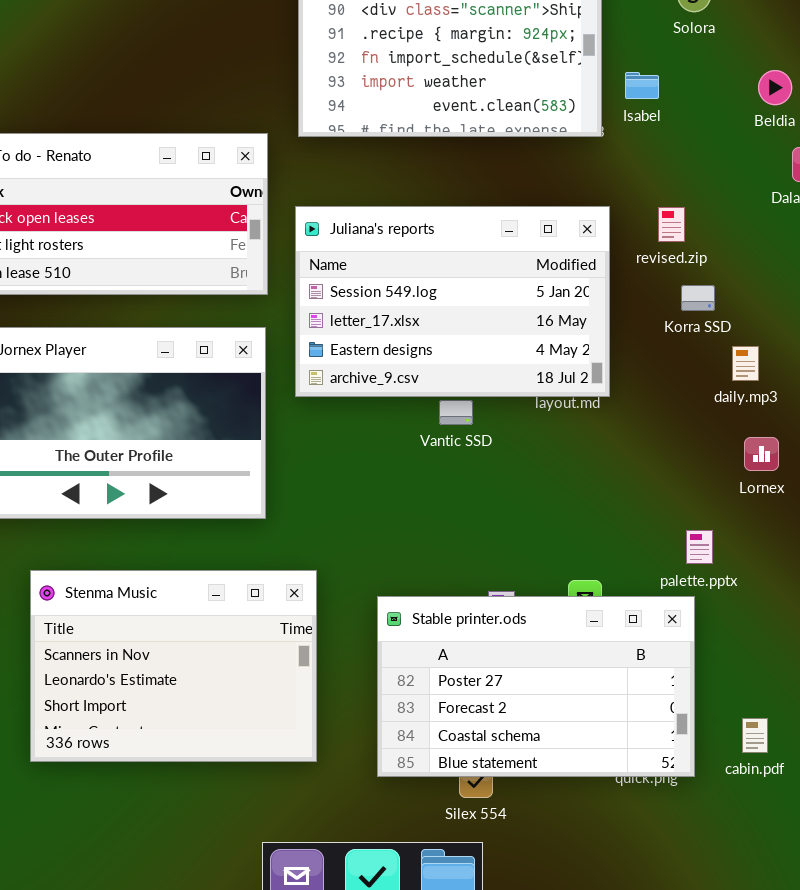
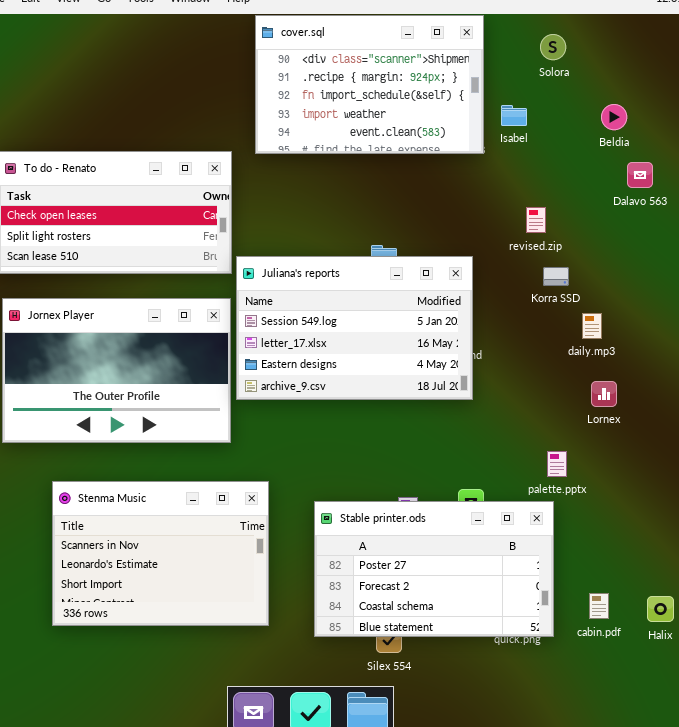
Juliana's reports: [295,206,610,397] -> [236,256,473,400], moved

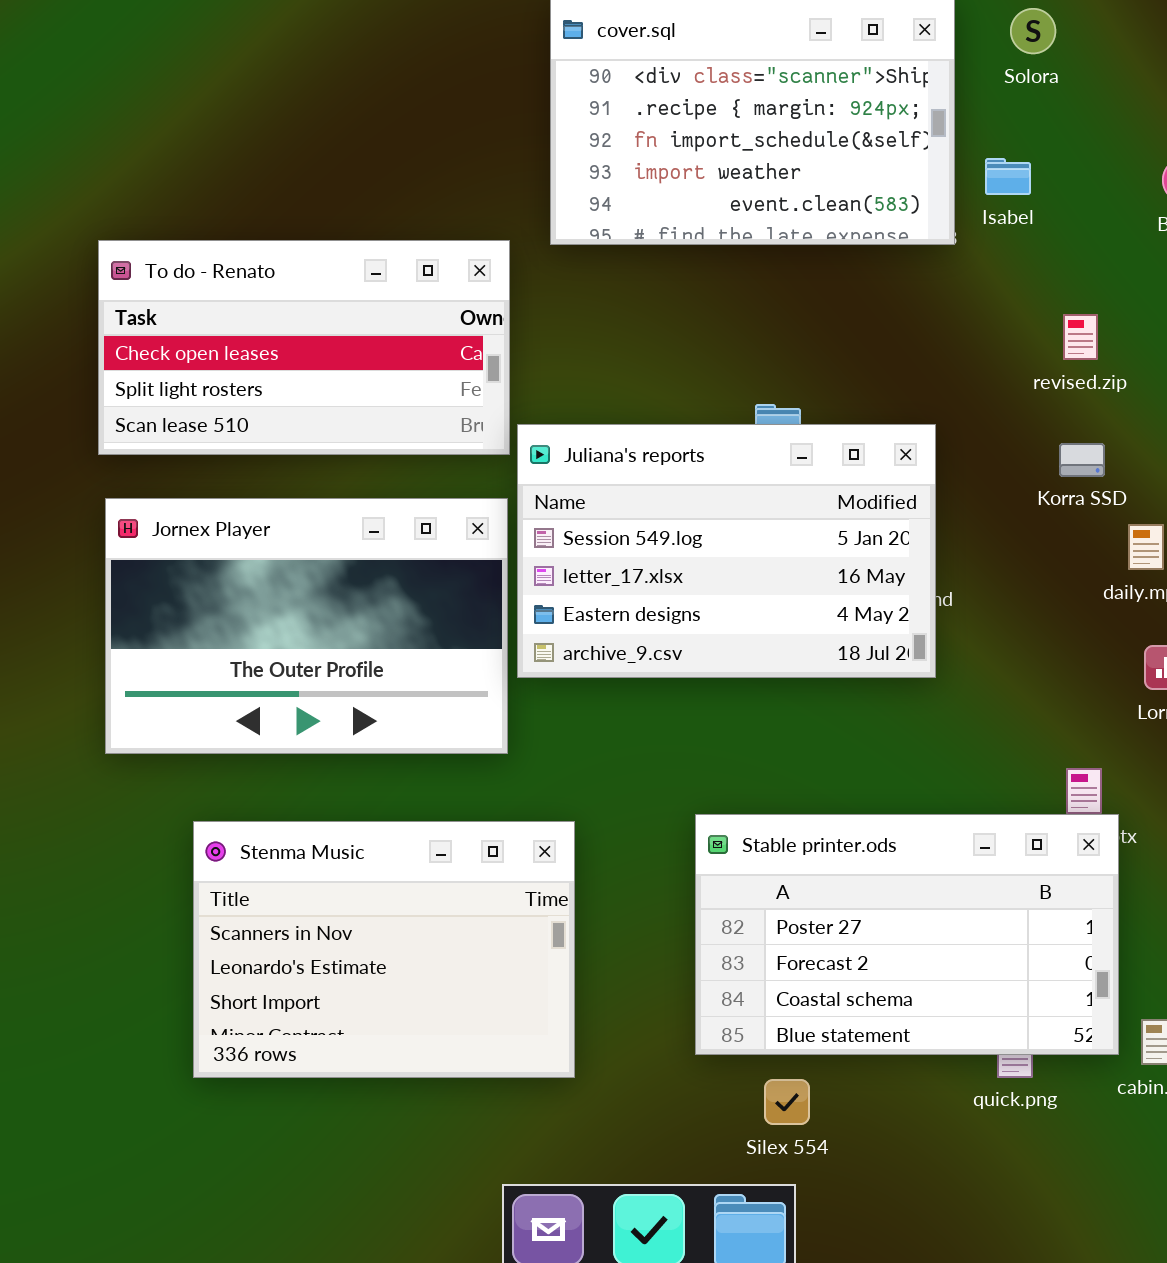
Solora: [540,34,566,60] -> [1010,8,1056,54], moved
revised.zip: [526,207,546,233] -> [1063,314,1098,360], moved
Stable printer.ods: [314,501,554,637] -> [695,814,1119,1055], moved

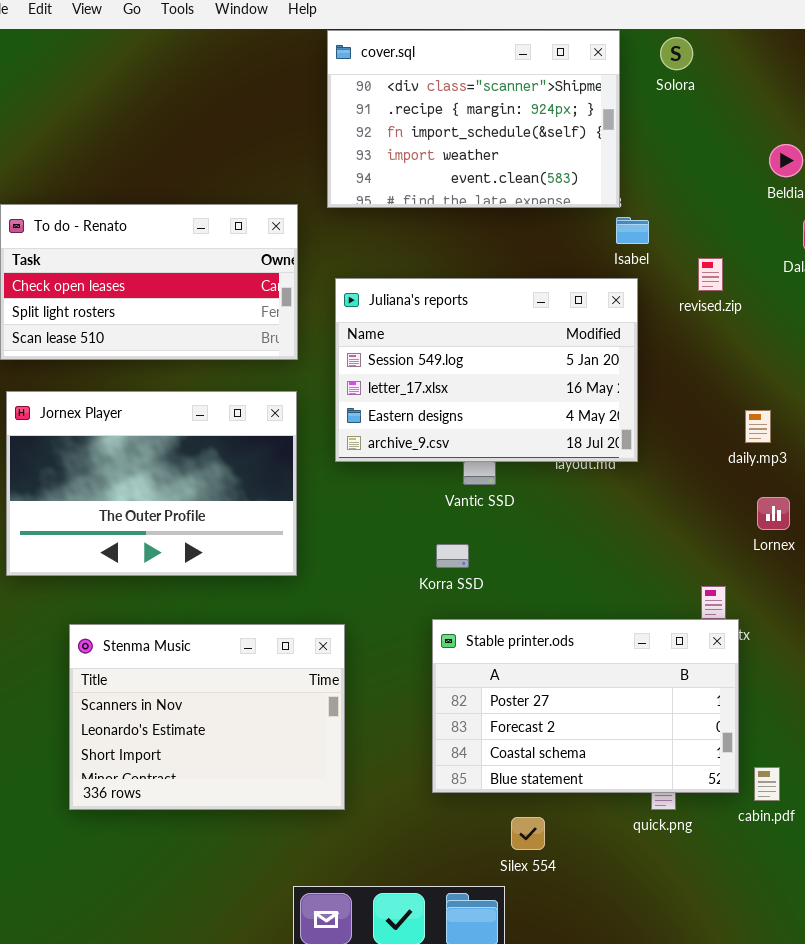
Isabel: [985,158,1031,195] -> [616,217,649,244], moved
Juliana's reports: [517,424,936,678] -> [335,278,638,462], moved
Korra SSD: [1059,443,1105,477] -> [436,544,469,568], moved
Silex 554: [764,1079,810,1125] -> [511,817,545,850], moved

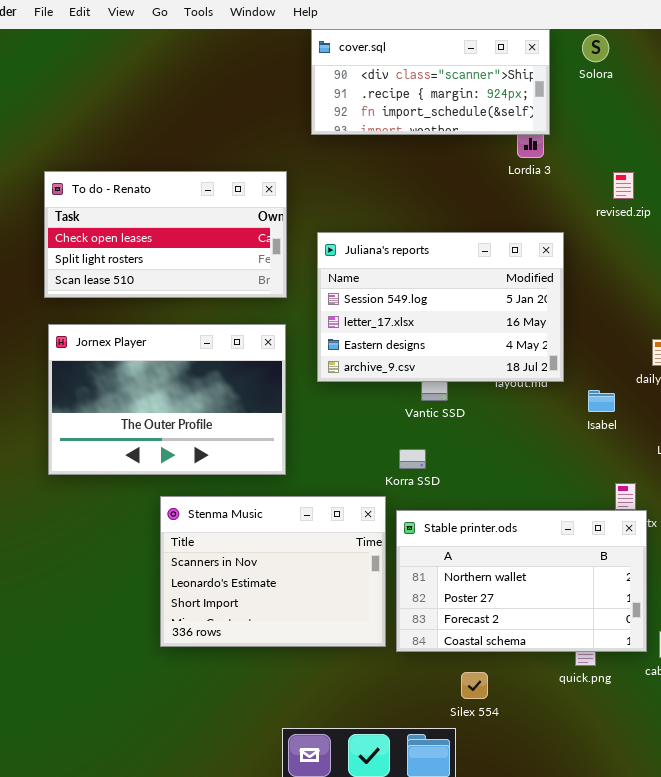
cover.sql: [327,30,620,208] -> [311,29,550,135], resized
Isabel: [616,217,649,244] -> [588,390,615,412], moved
revised.zip: [698,258,723,291] -> [613,172,634,199], moved
Stable printer.ods: [432,619,739,793] -> [396,510,647,652], scrolled up 1 row
Stenma Music: [69,624,345,810] -> [160,496,386,647], moved

